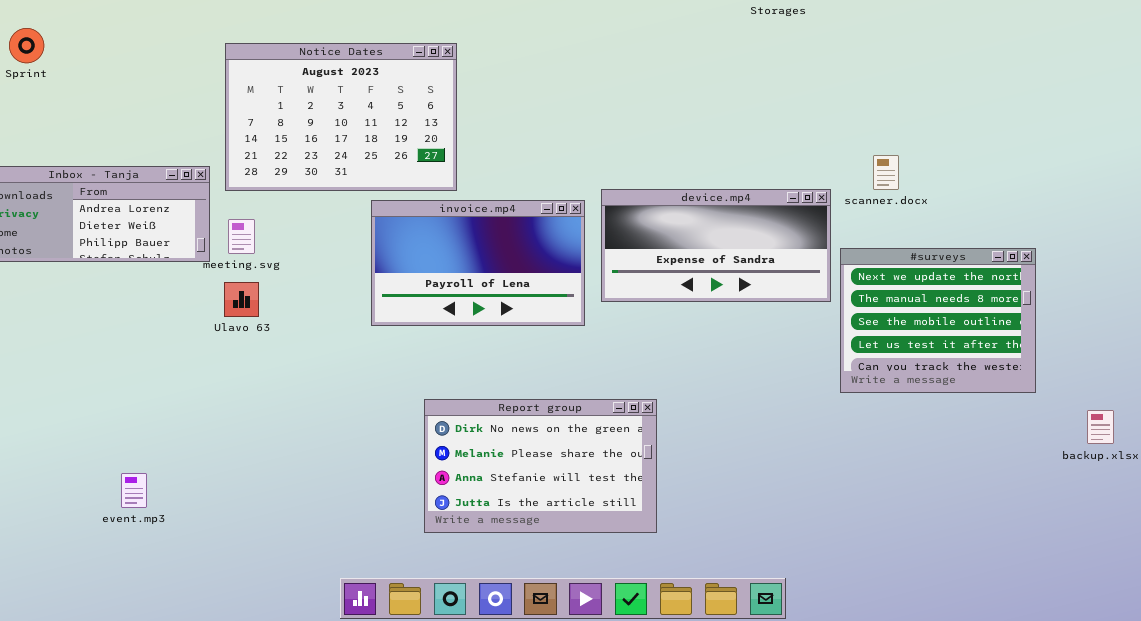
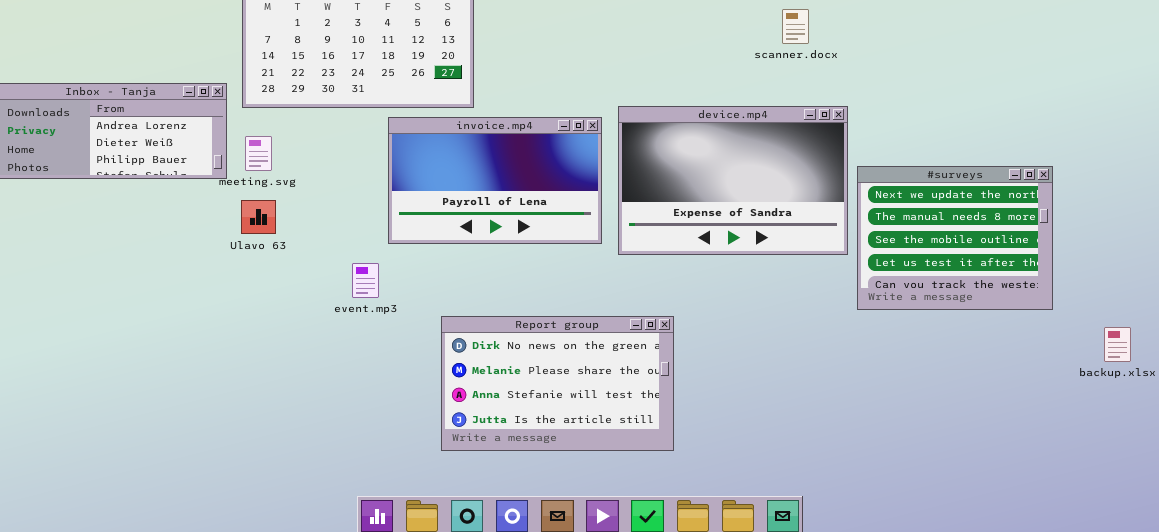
scanner.docx: [873,155,899,190] -> [782,9,809,44], moved
device.mp4: [601,189,831,302] -> [618,106,848,255], resized
event.mp3: [121,473,147,508] -> [352,263,379,298], moved

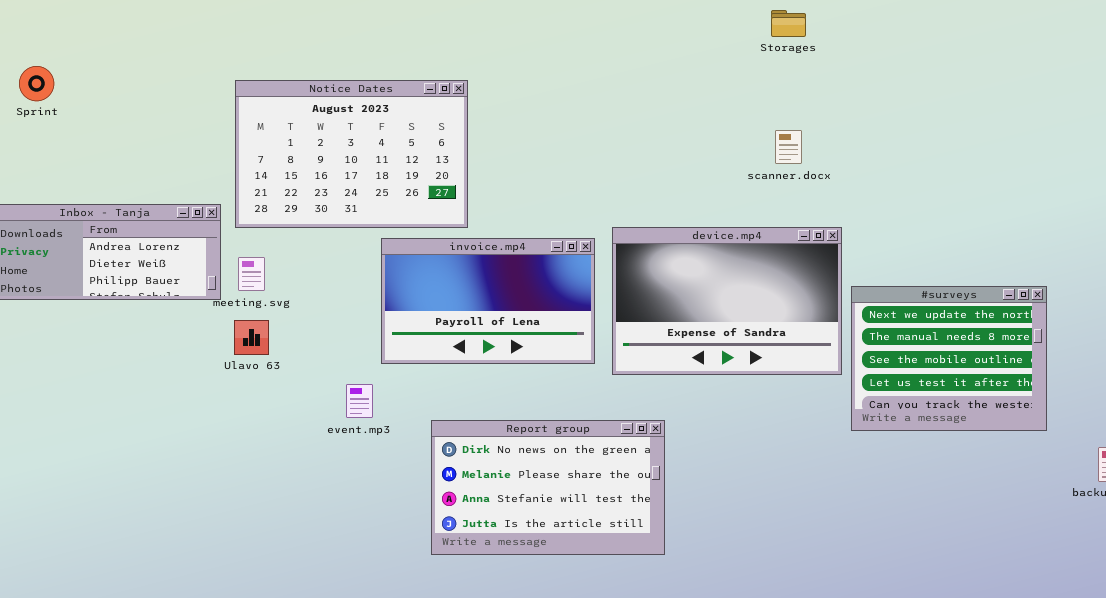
Report group: [441,316,674,451] -> [431,420,665,555], moved

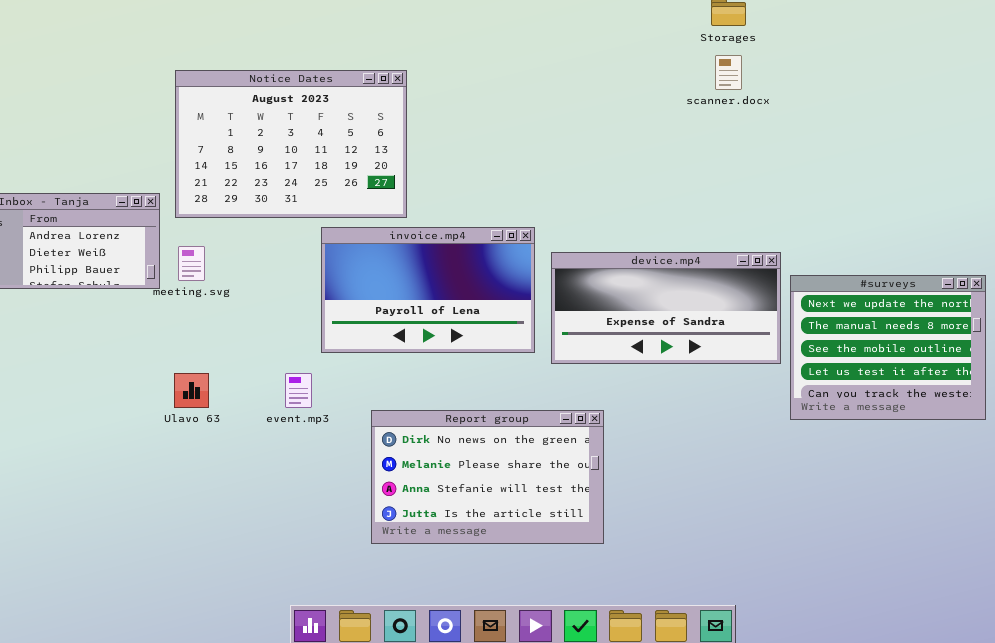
scanner.docx: [775,130,802,164] -> [715,55,742,90], moved
device.mp4: [612,227,842,375] -> [551,252,781,364], resized
Ulavo 63: [234,320,269,355] -> [174,373,209,408], moved

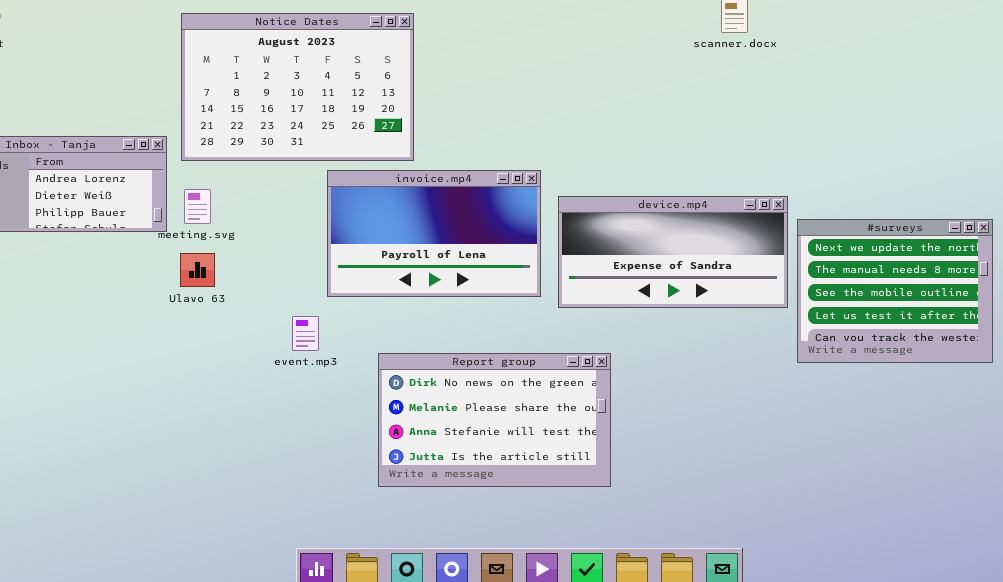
Ulavo 63: [174,373,209,408] -> [180,253,215,287], moved

